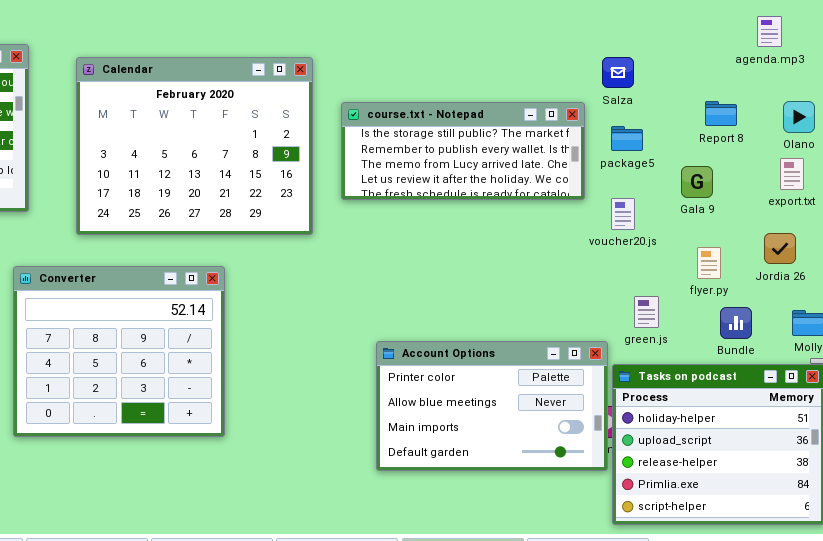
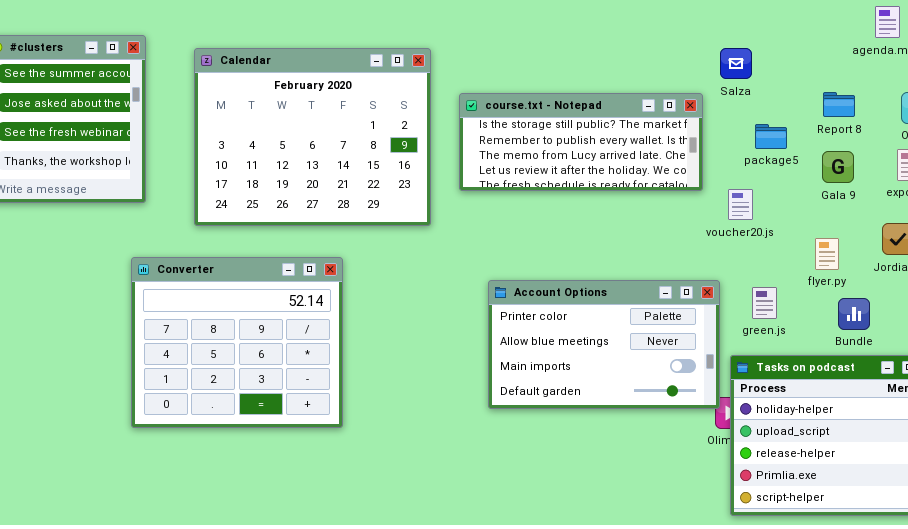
package5: [611,126,643,151] -> [755,124,787,149], moved
Gala 9: [681,166,713,198] -> [822,151,854,183], moved
Account Options: [376,341,608,471] -> [488,280,720,409], moved

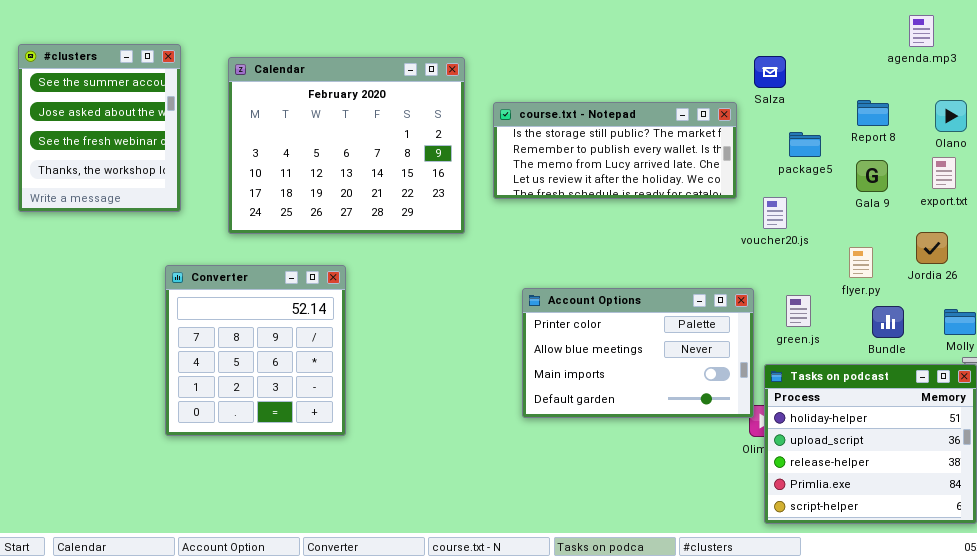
Converter: [131,257,343,428] -> [165,265,346,436], resized

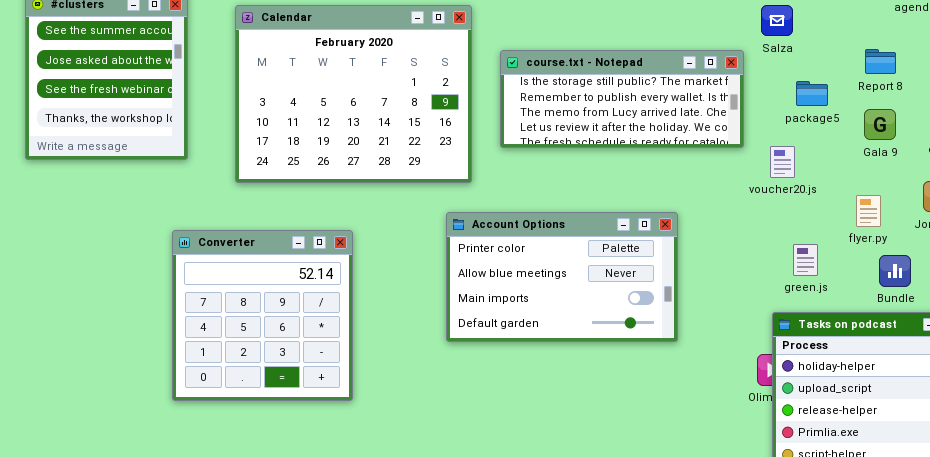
Converter: [165,265,346,436] -> [172,230,353,401], moved
Account Options: [522,288,754,418] -> [446,212,678,342], moved

